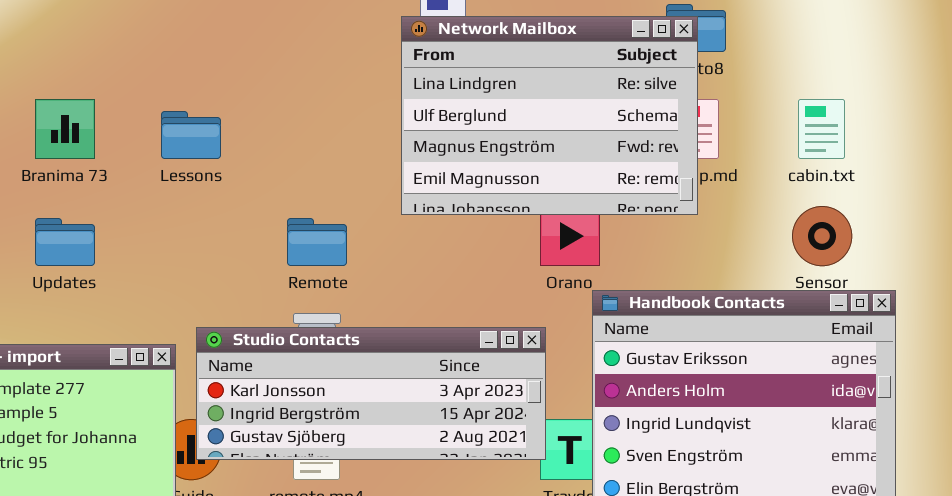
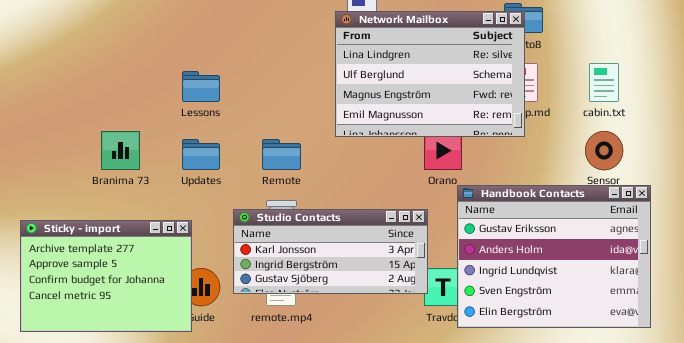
Branima 73: [35,99,95,159] -> [101,131,140,170], moved
Updates: [35,218,95,266] -> [182,139,220,170], moved
Studio Contacts: [196,327,546,460] -> [233,209,428,294], resized

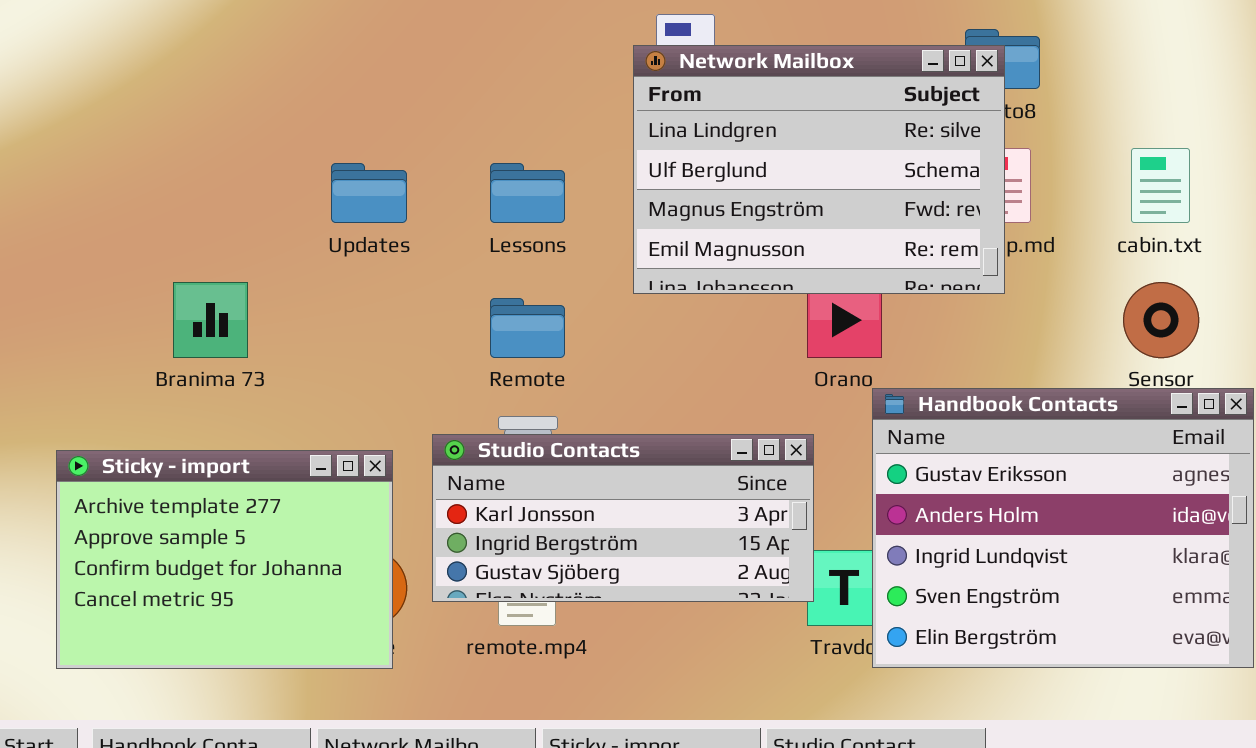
Lessons: [182,71,220,102] -> [490,163,565,223], moved
Updates: [182,139,220,170] -> [331,163,407,223], moved
Sticky - import: [20,220,192,332] -> [56,450,393,669], moved

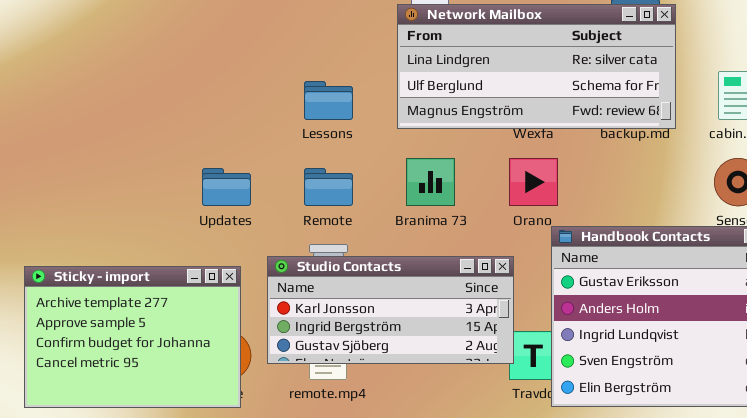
Network Mailbox: [633,45,1005,294] -> [397,4,676,129], resized
Updates: [331,163,407,223] -> [202,168,251,206], moved
Branima 73: [173,282,248,358] -> [406,158,455,206], moved

